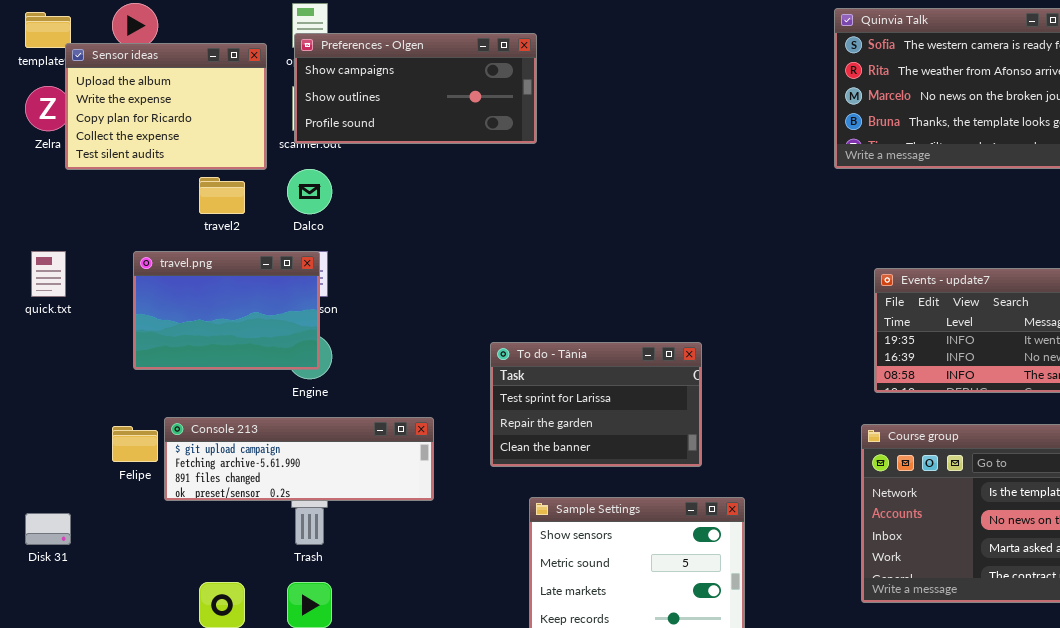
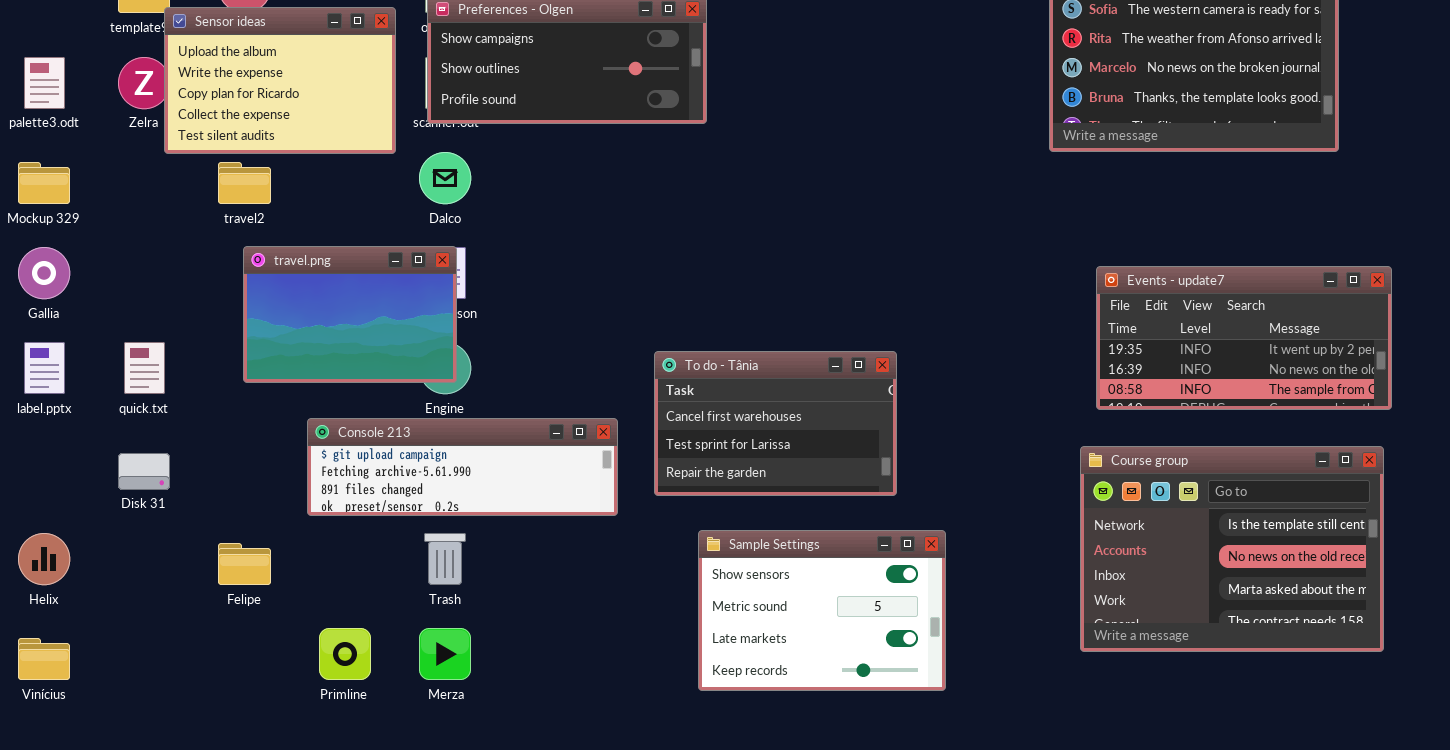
travel2: [199,177,245,214] -> [218,162,271,204], moved
quick.txt: [31,251,66,297] -> [124,342,165,394], moved
To do - Tânia: [490,342,702,467] -> [654,351,897,496], scrolled up 1 row
Console 213: [164,417,434,501] -> [307,418,618,516], moved
Felipe: [112,426,158,462] -> [218,543,271,585], moved
Disk 31: [25,513,71,545] -> [118,453,170,490], moved

